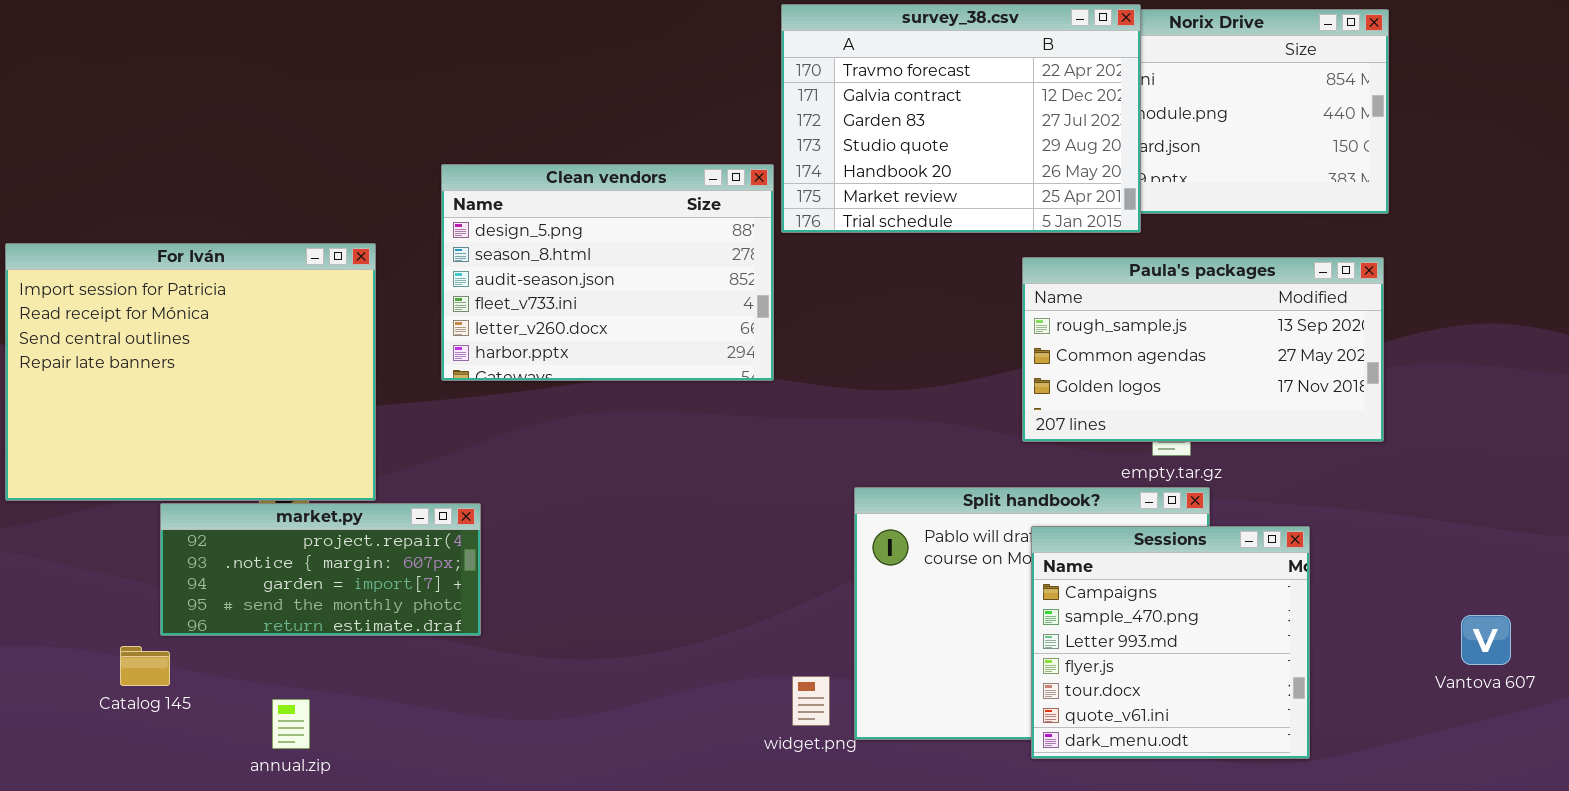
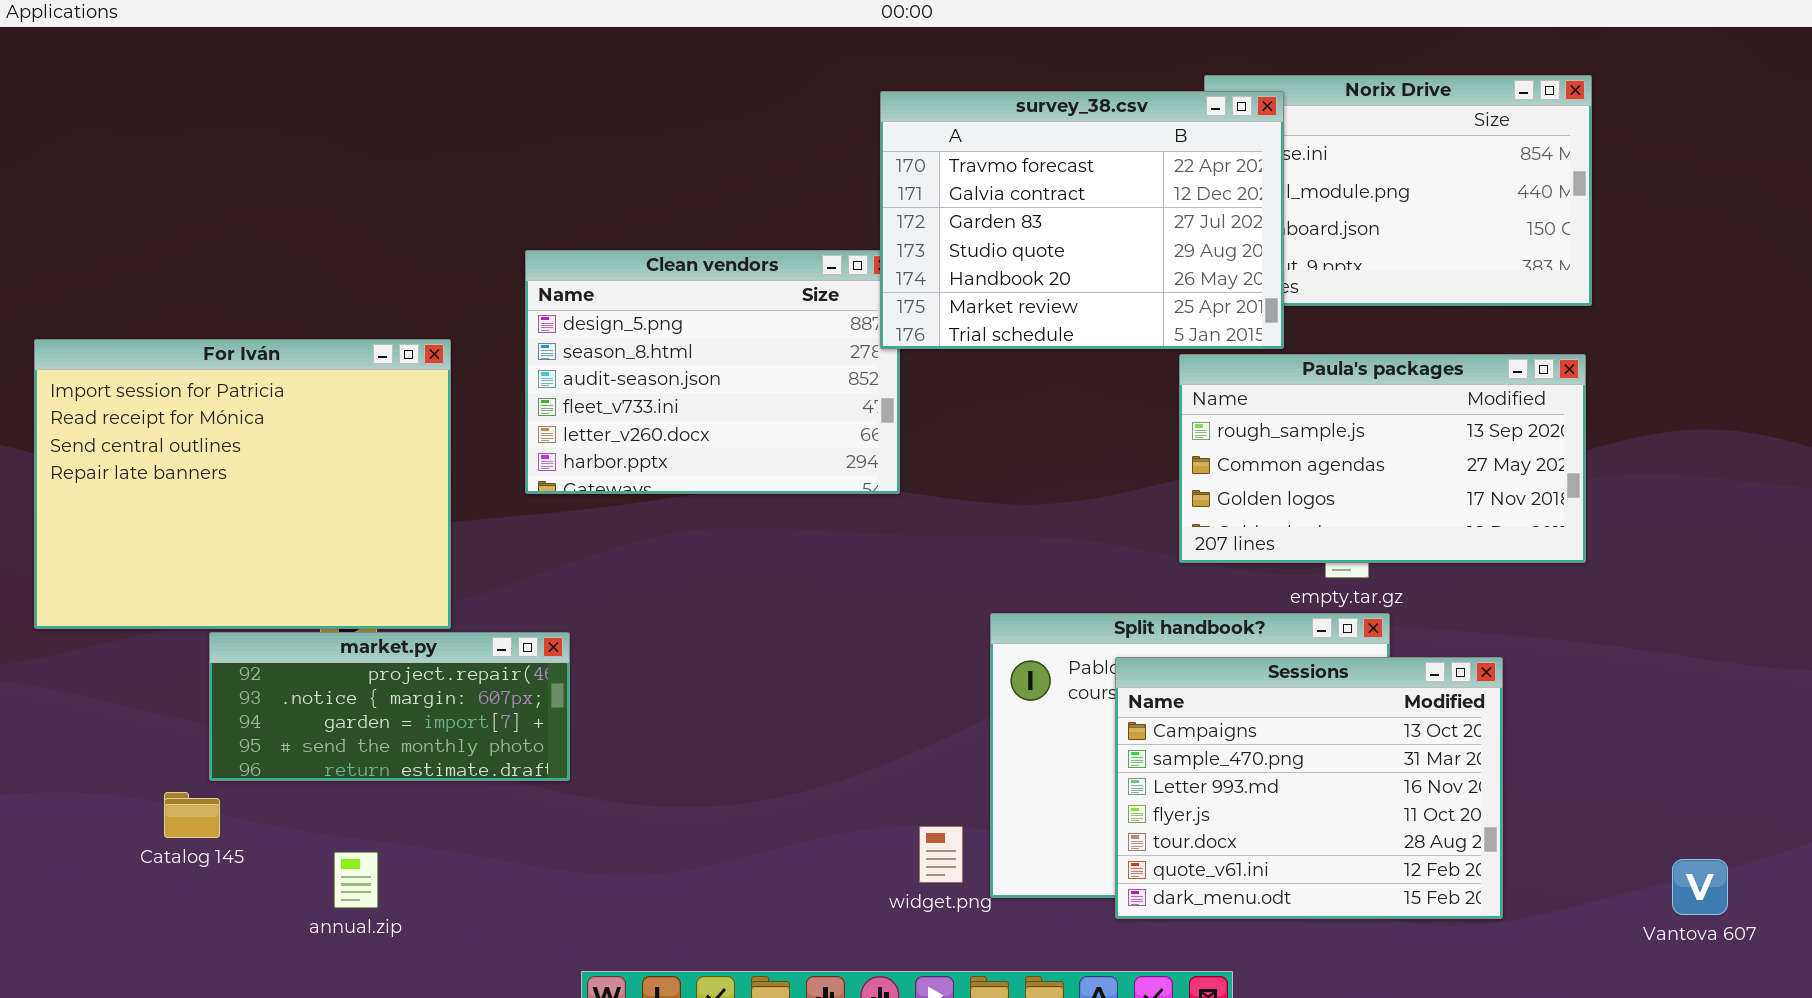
survey_38.csv: [781,4,1141,233] -> [880,91,1284,349], moved
Sessions: [1031,526,1310,759] -> [1115,657,1503,919], resized
Vantova 607: [1461,615,1511,665] -> [1672,859,1728,915], moved

